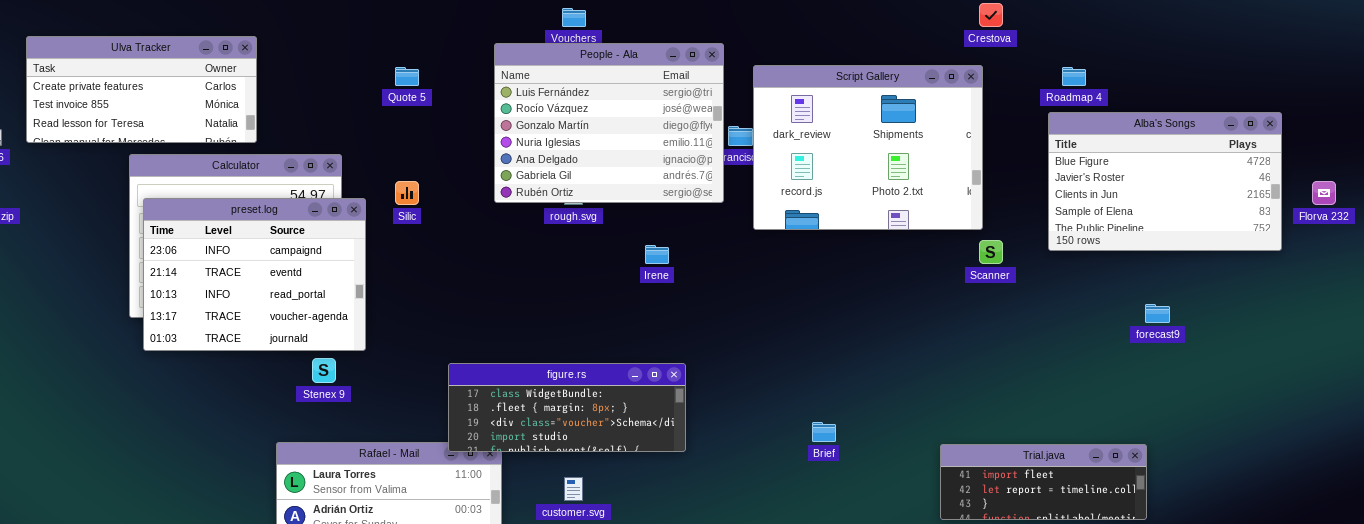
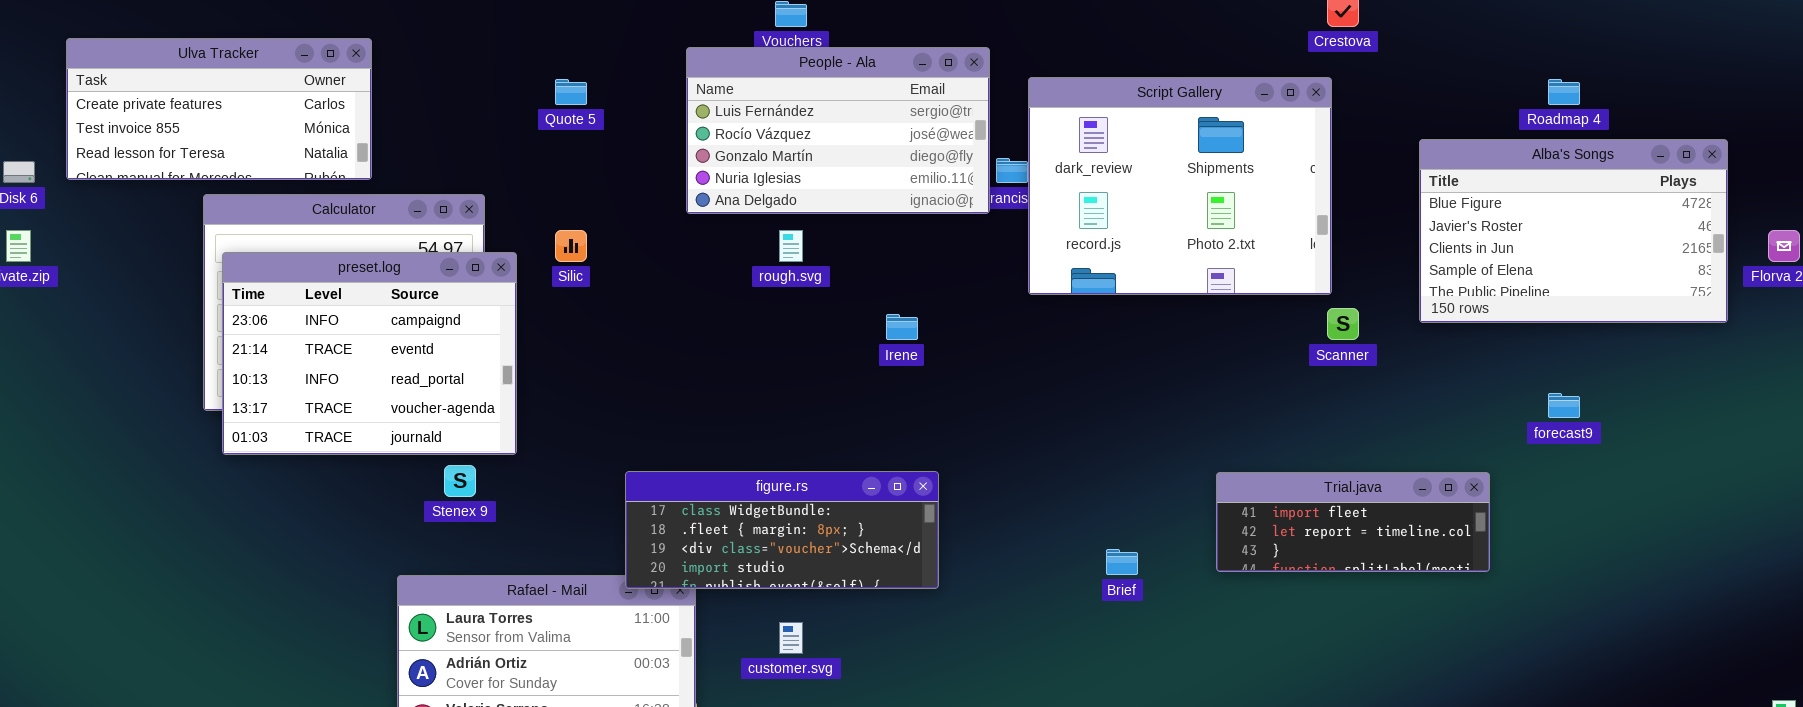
People - Ala: [494,43,724,203] -> [686,47,990,214], resized
Roadmap 4: [1062,67,1086,86] -> [1548,79,1580,105], moved
Trial.java: [940,444,1147,520] -> [1216,472,1490,572], moved

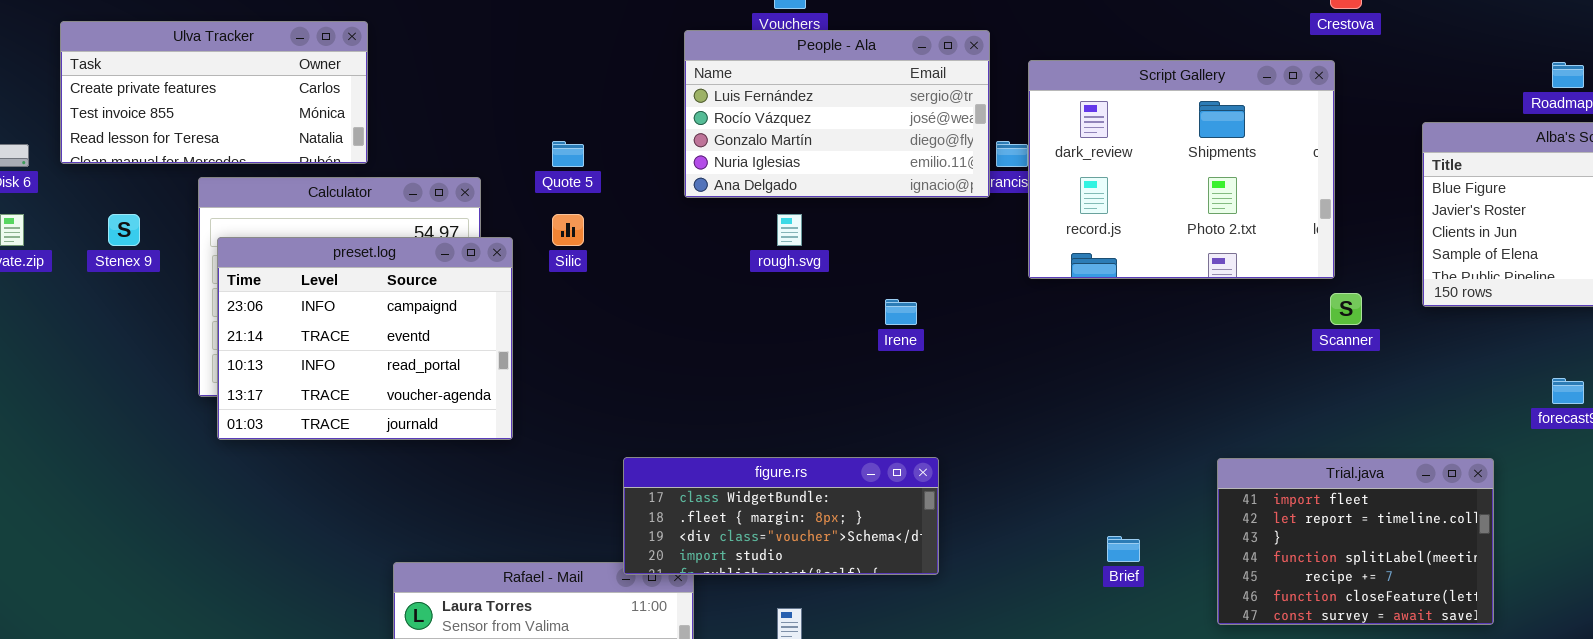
Quote 5: [555,79,587,105] -> [552,141,584,167], moved
Stenex 9: [444,465,476,497] -> [108,214,140,246], moved
Trial.java: [1216,472,1490,572] -> [1217,458,1494,625], resized

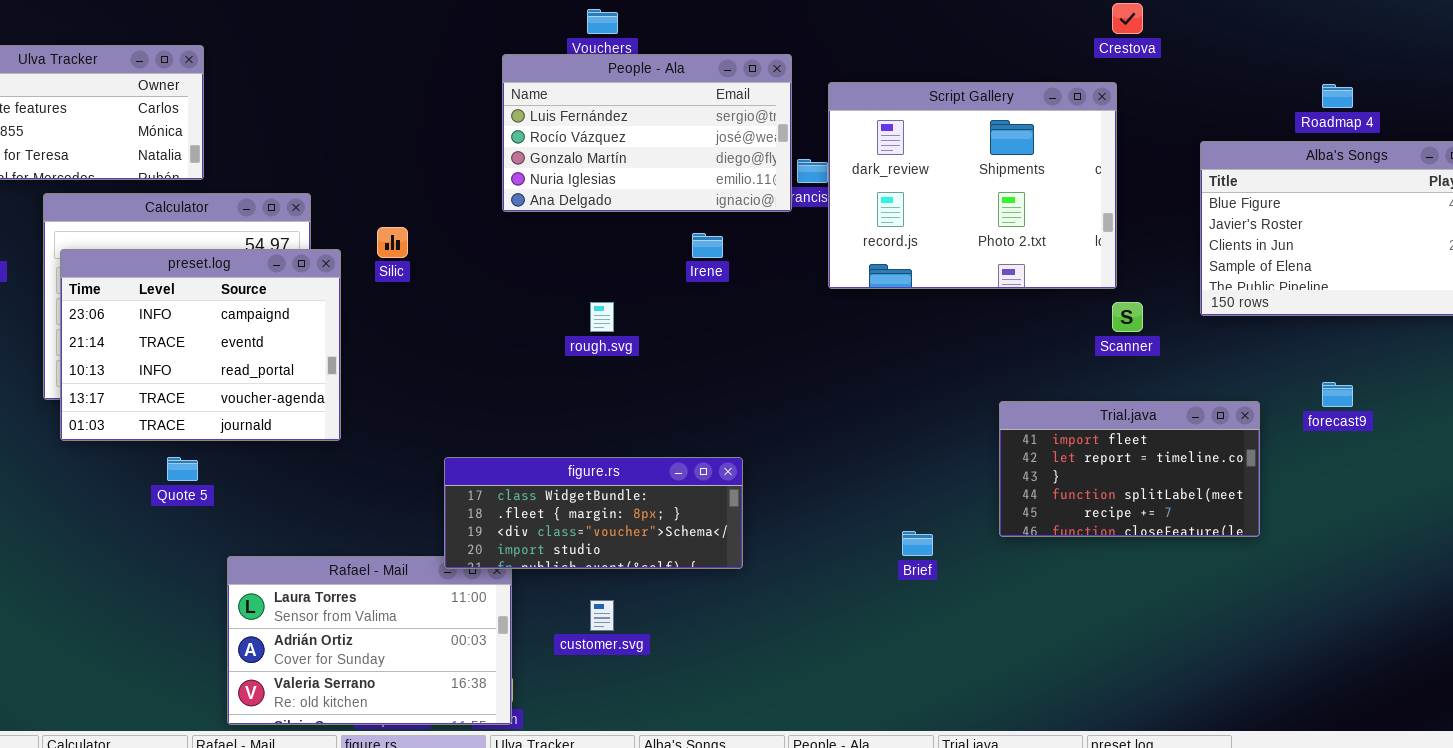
Quote 5: [552,141,584,167] -> [167,457,198,481], moved
rough.svg: [777,214,802,246] -> [590,302,614,332], moved
Irene: [885,299,917,325] -> [692,233,723,258], moved
Trial.java: [1217,458,1494,625] -> [999,401,1260,537], moved, resized

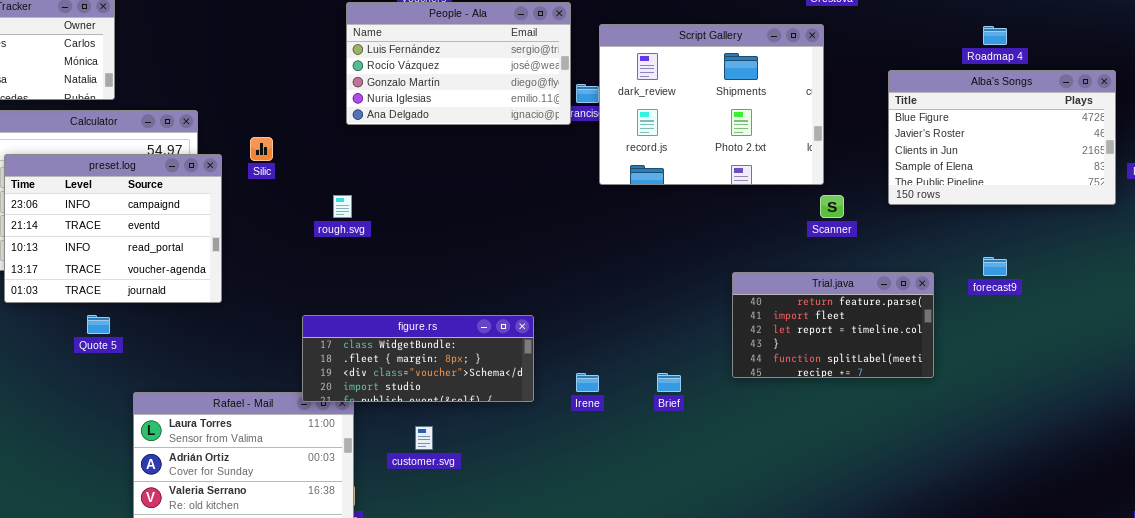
Irene: [692,233,723,258] -> [576,373,599,392], moved
rough.svg: [590,302,614,332] -> [333,195,352,218], moved
Trial.java: [999,401,1260,537] -> [732,272,934,378], scrolled up 1 row

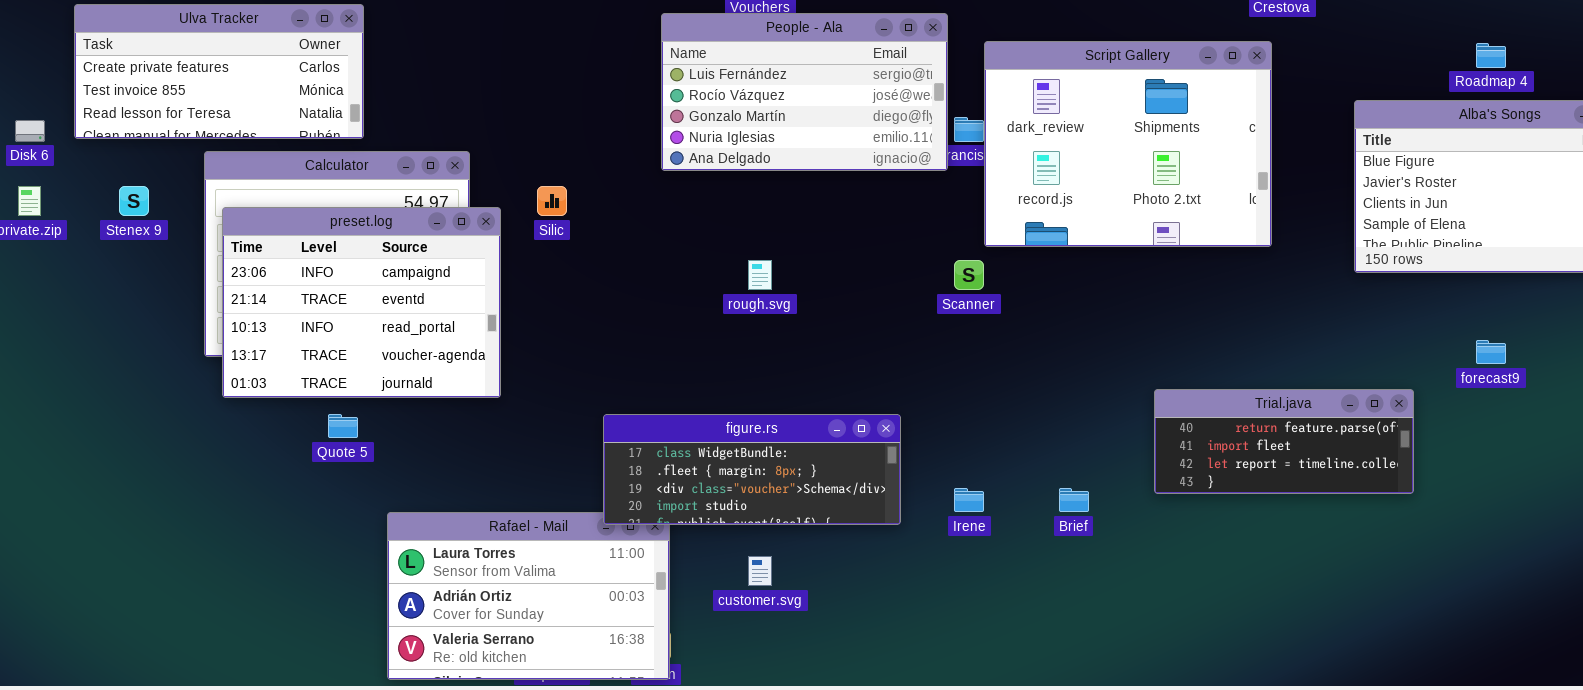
rough.svg: [333,195,352,218] -> [748,260,772,290], moved
Scanner: [820,195,844,218] -> [954,260,984,290], moved
Trial.java: [732,272,934,378] -> [1154,389,1414,494], resized

